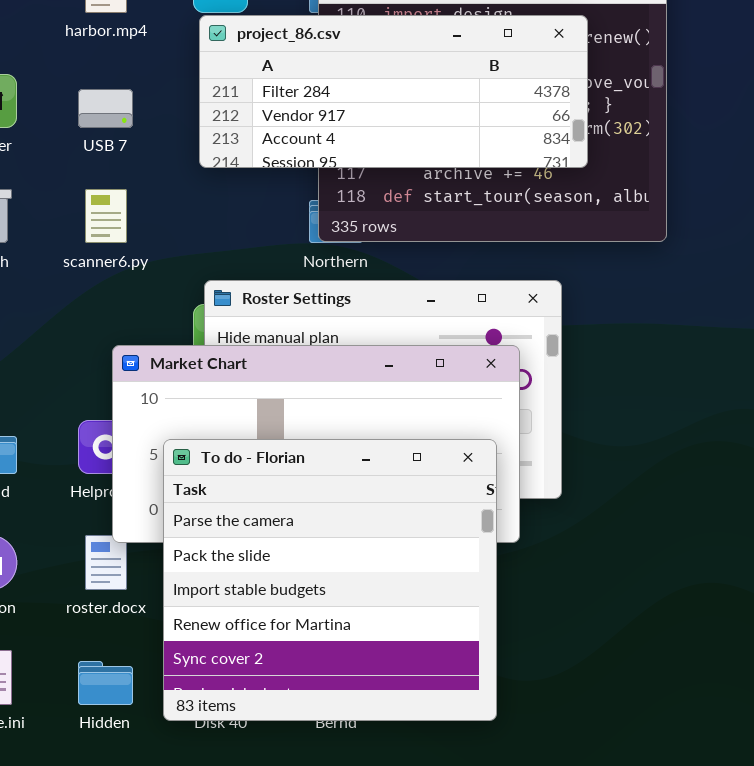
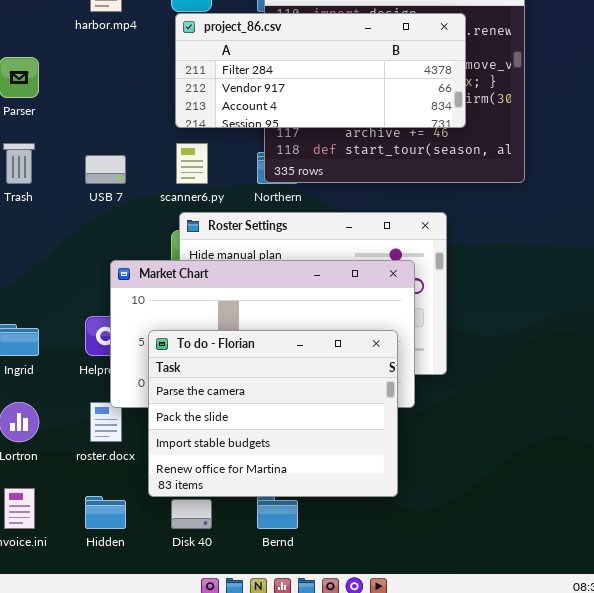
USB 7: [78,89,133,128] -> [85,155,126,184], moved
scanner6.py: [85,189,127,243] -> [176,143,208,184], moved
To do - Florian: [163,439,497,721] -> [148,330,398,497], resized

